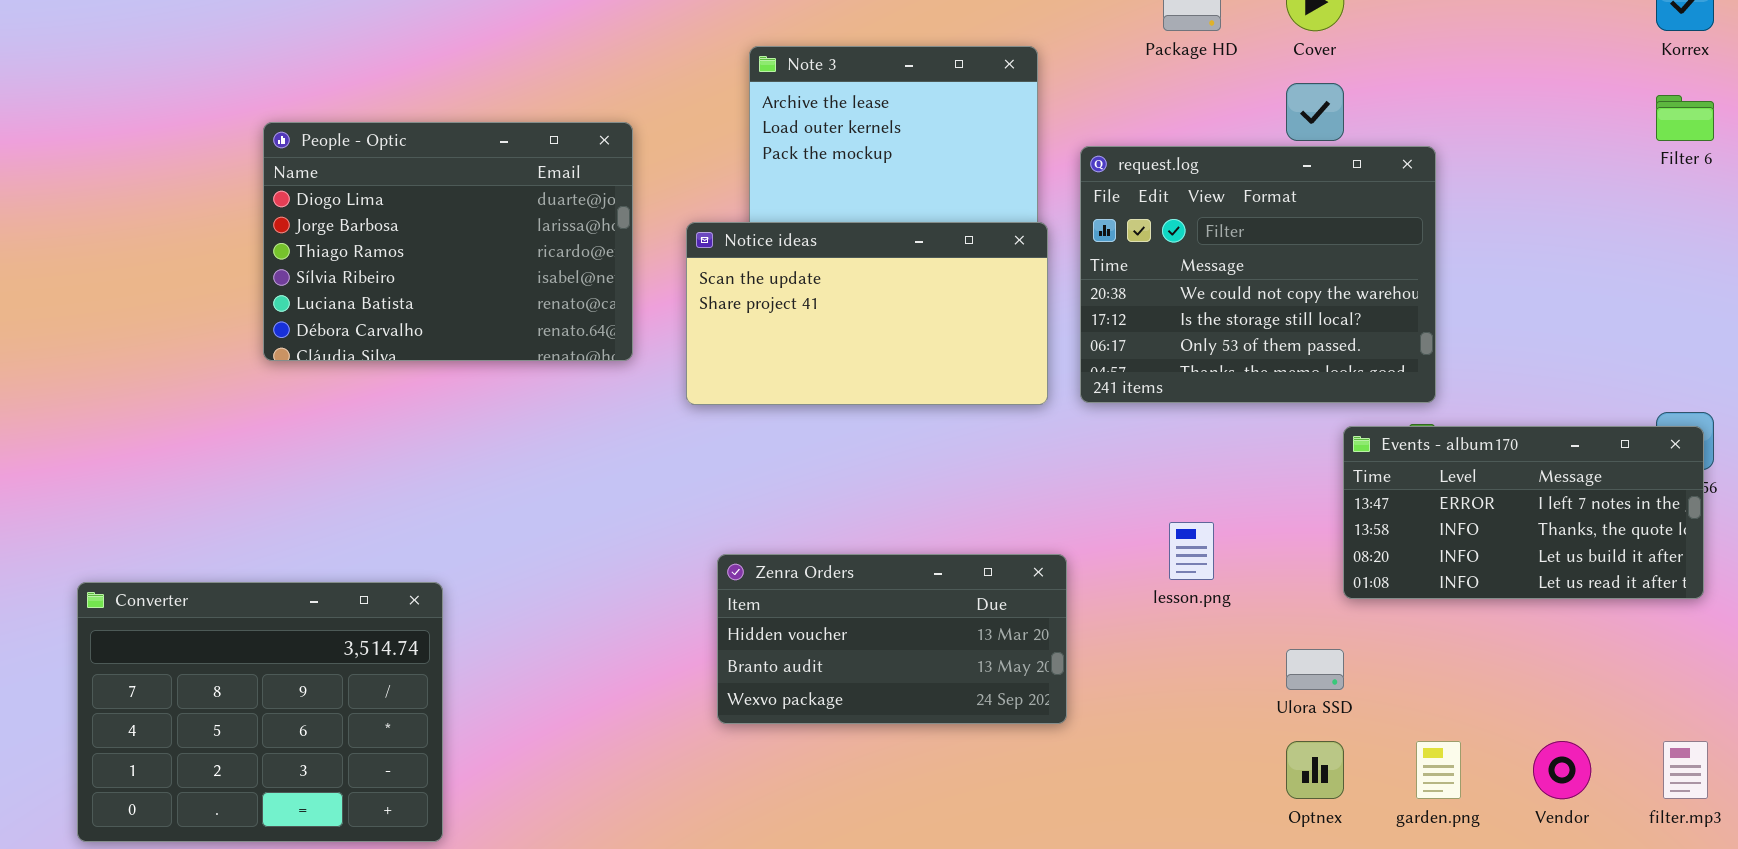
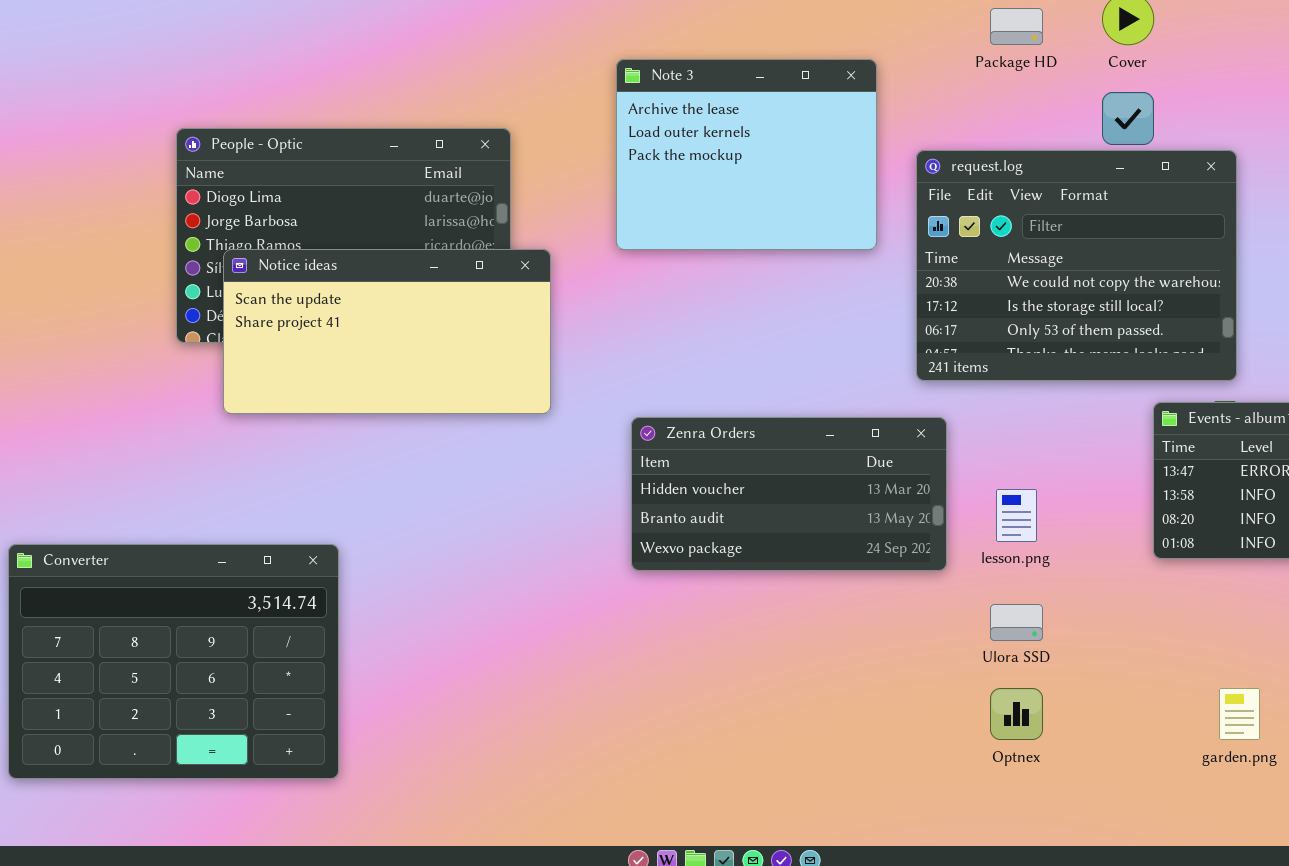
Notice ideas: [686,222,1048,405] -> [223,249,551,414], moved
Zenra Orders: [717,554,1067,724] -> [631,417,947,571], moved
Ulora SSD: [1286,649,1344,690] -> [990,604,1043,641], moved
Optnex: [1286,741,1344,799] -> [990,688,1043,740], moved

